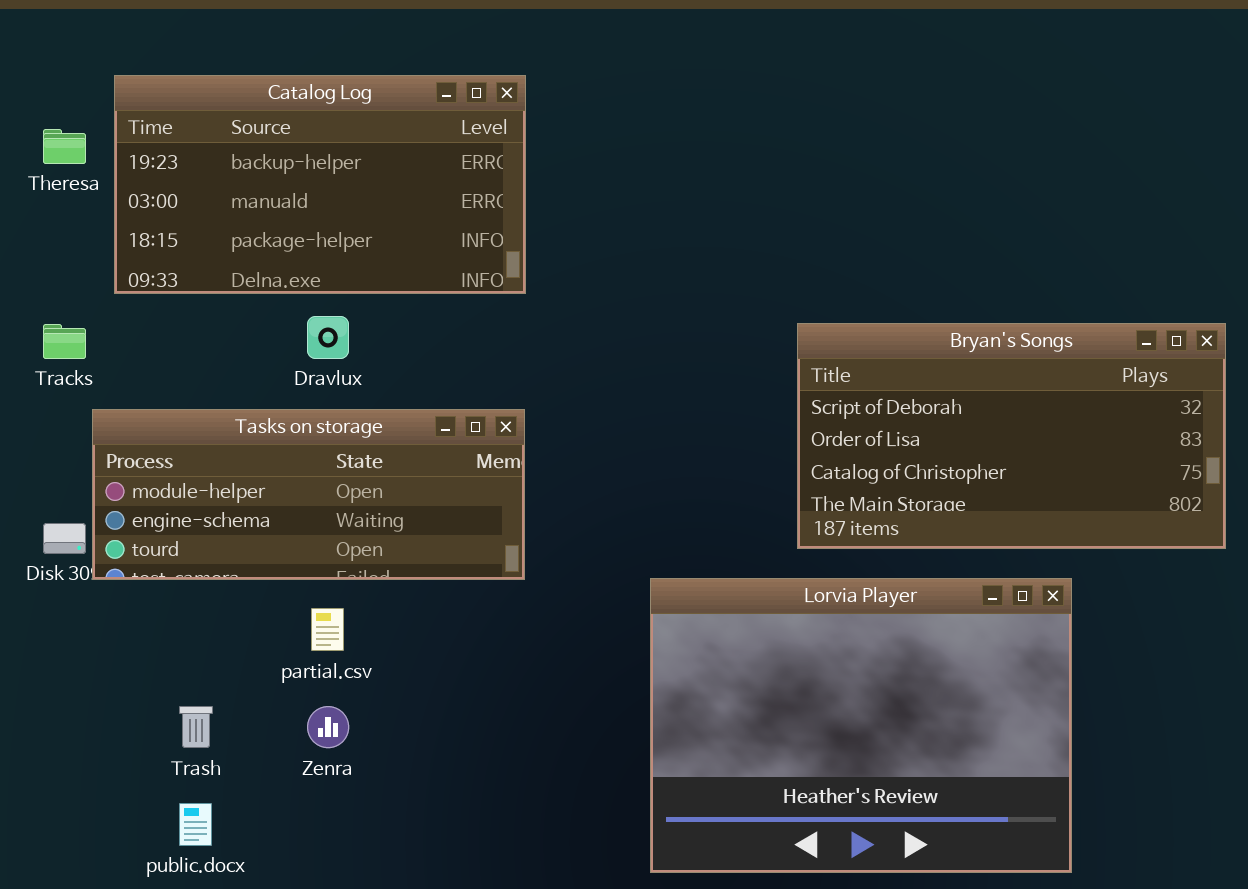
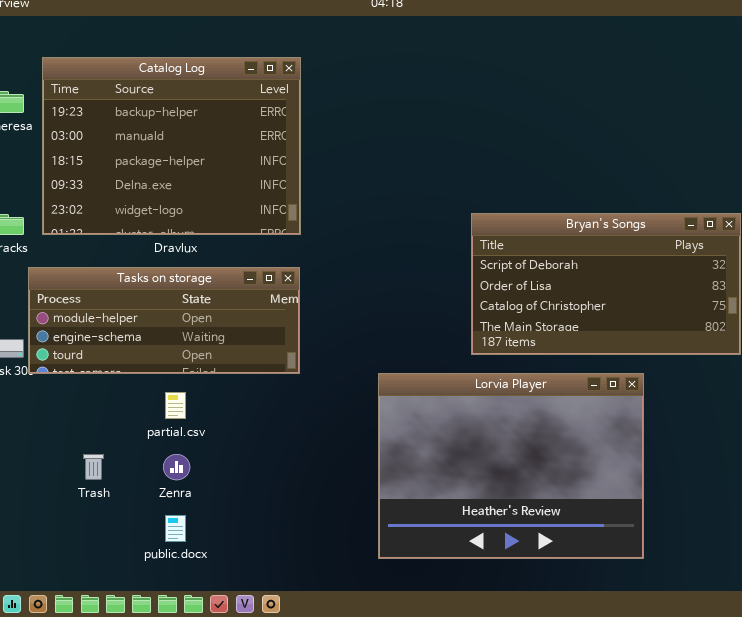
Catalog Log: [114,75,526,294] -> [42,57,301,235], resized
public.docx: [179,803,212,846] -> [165,515,186,542], moved

